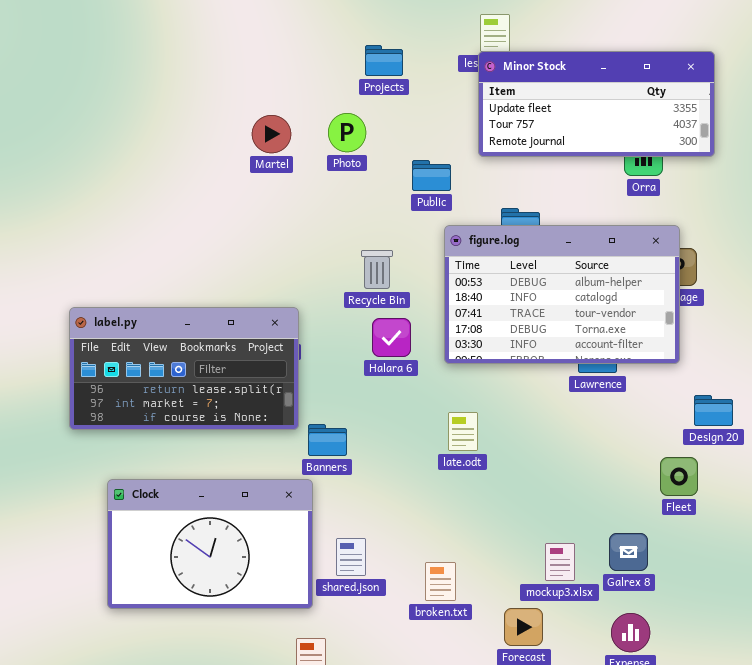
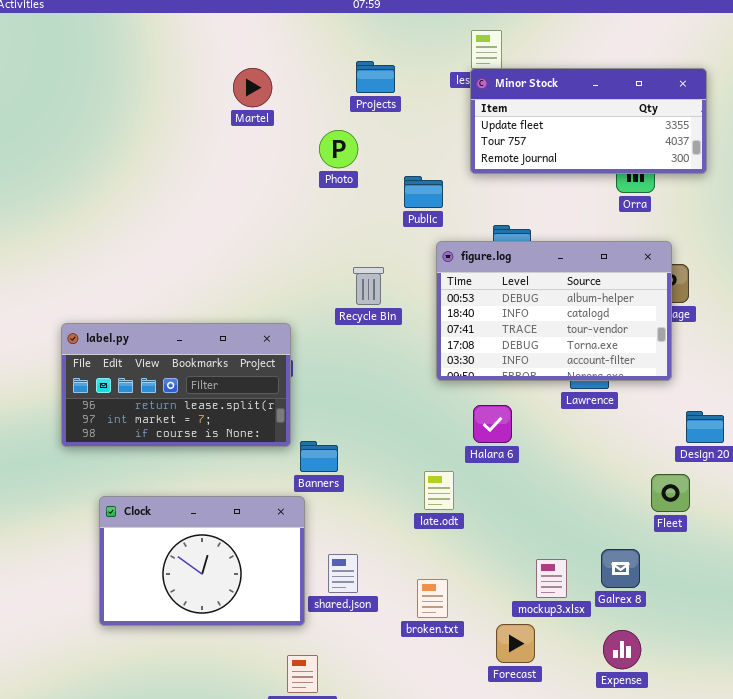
Martel: [252,115,291,153] -> [233,68,272,107], moved
Halara 6: [372,318,411,357] -> [473,405,512,443], moved
late.odt: [448,412,478,451] -> [424,471,454,510], moved

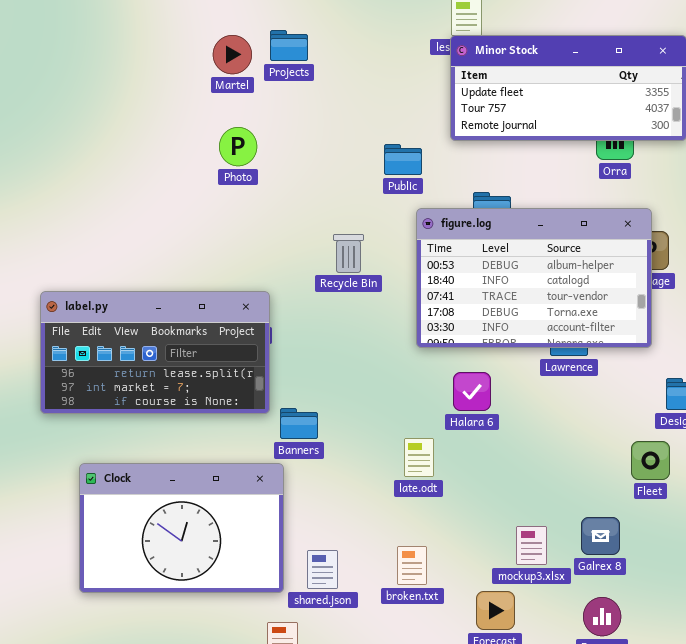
Projects: [356,61,395,93] -> [270,30,308,61], moved
Photo: [319,130,358,168] -> [219,127,257,166], moved
shared.json: [328,554,358,593] -> [307,550,338,589], moved

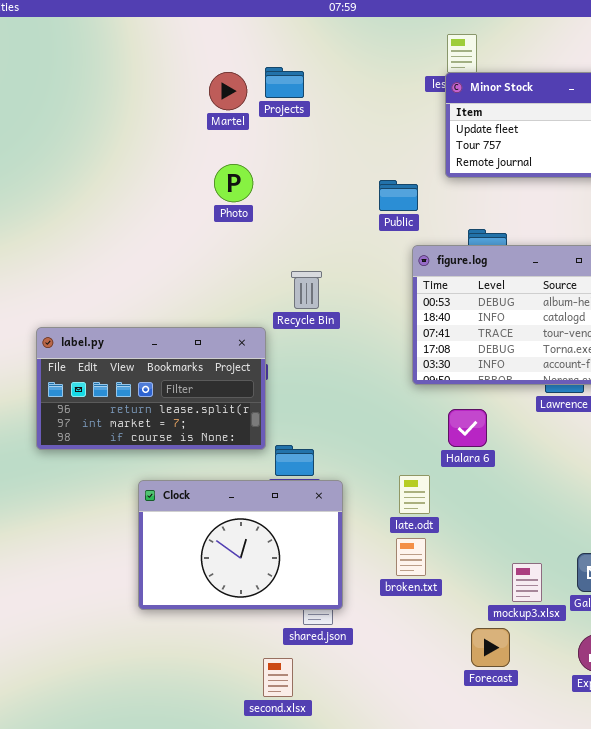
Recycle Bin: [333,234,364,273] -> [291,271,322,309], moved
Clock: [79,463,284,593] -> [138,480,343,610], moved
broken.txt: [397,546,427,585] -> [396,538,426,576], moved

